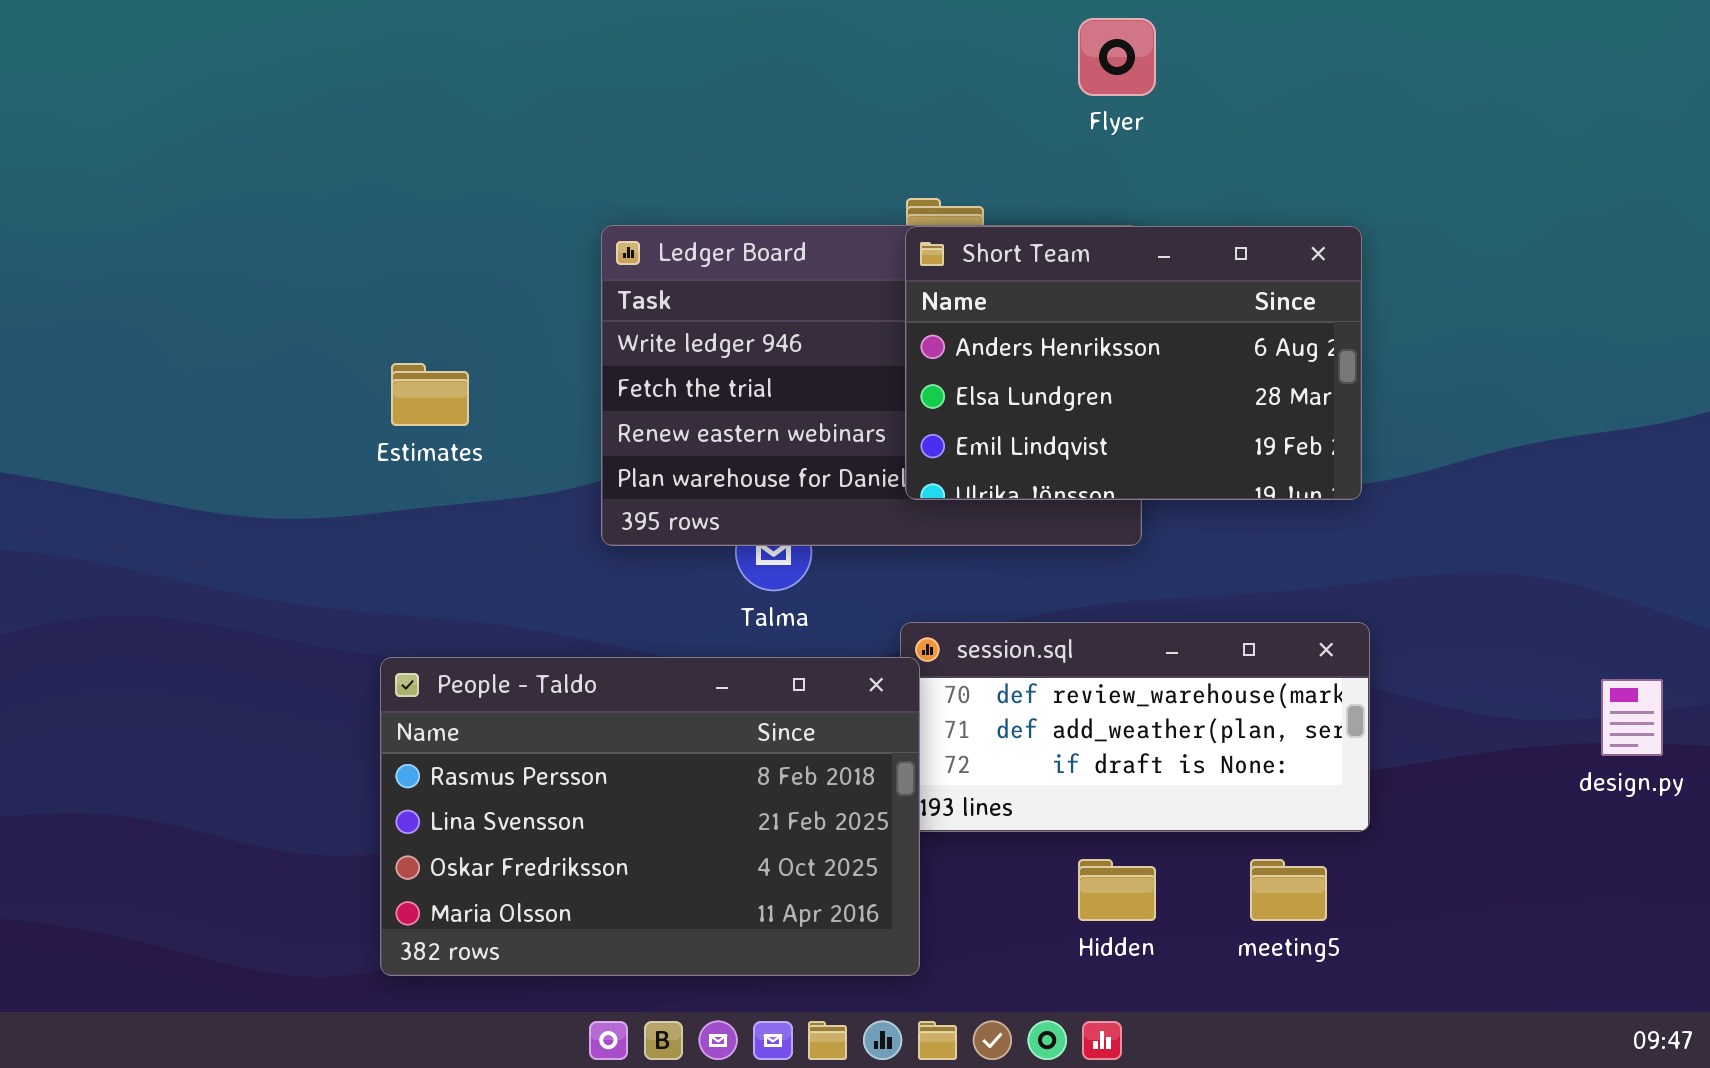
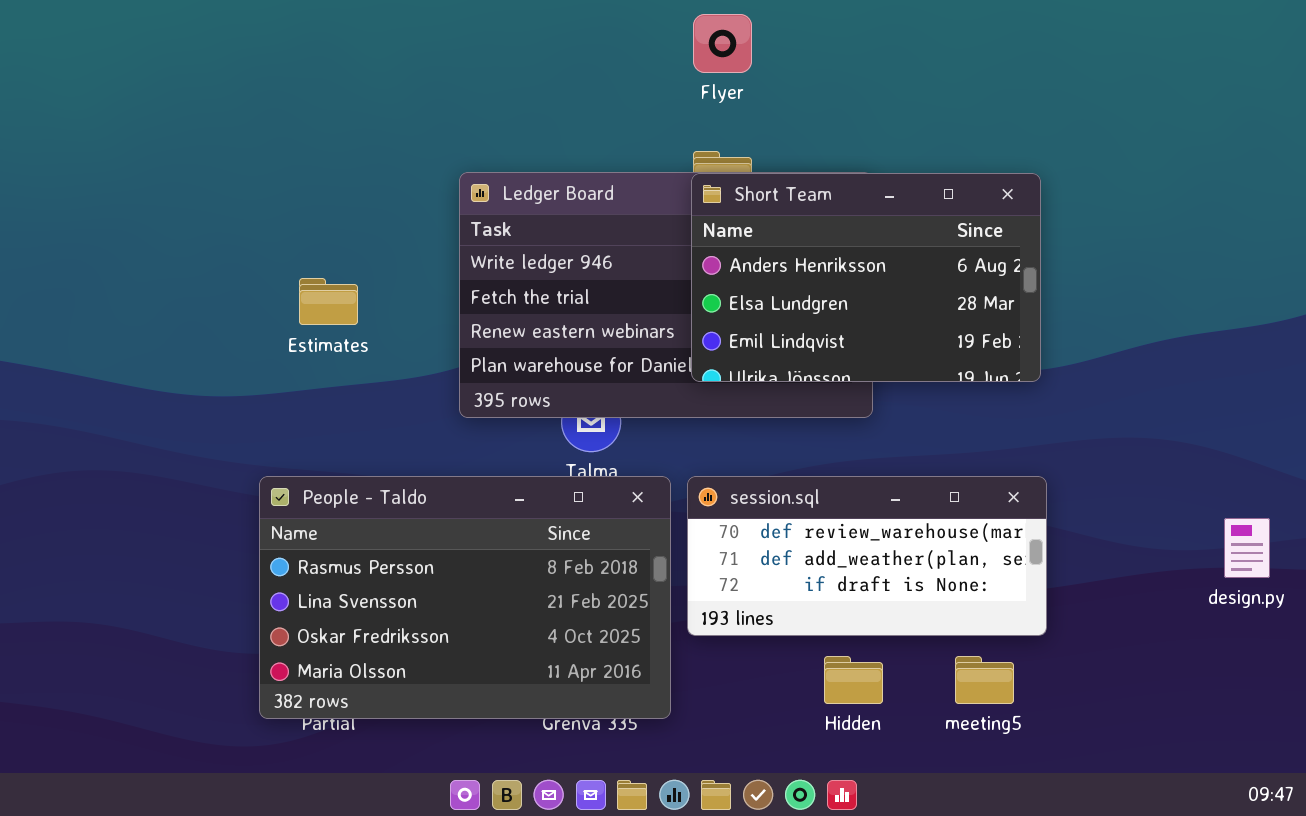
Flyer: [1078,18,1156,96] -> [693,14,752,73], moved
People - Taldo: [380,657,920,976] -> [259,476,671,719], moved

